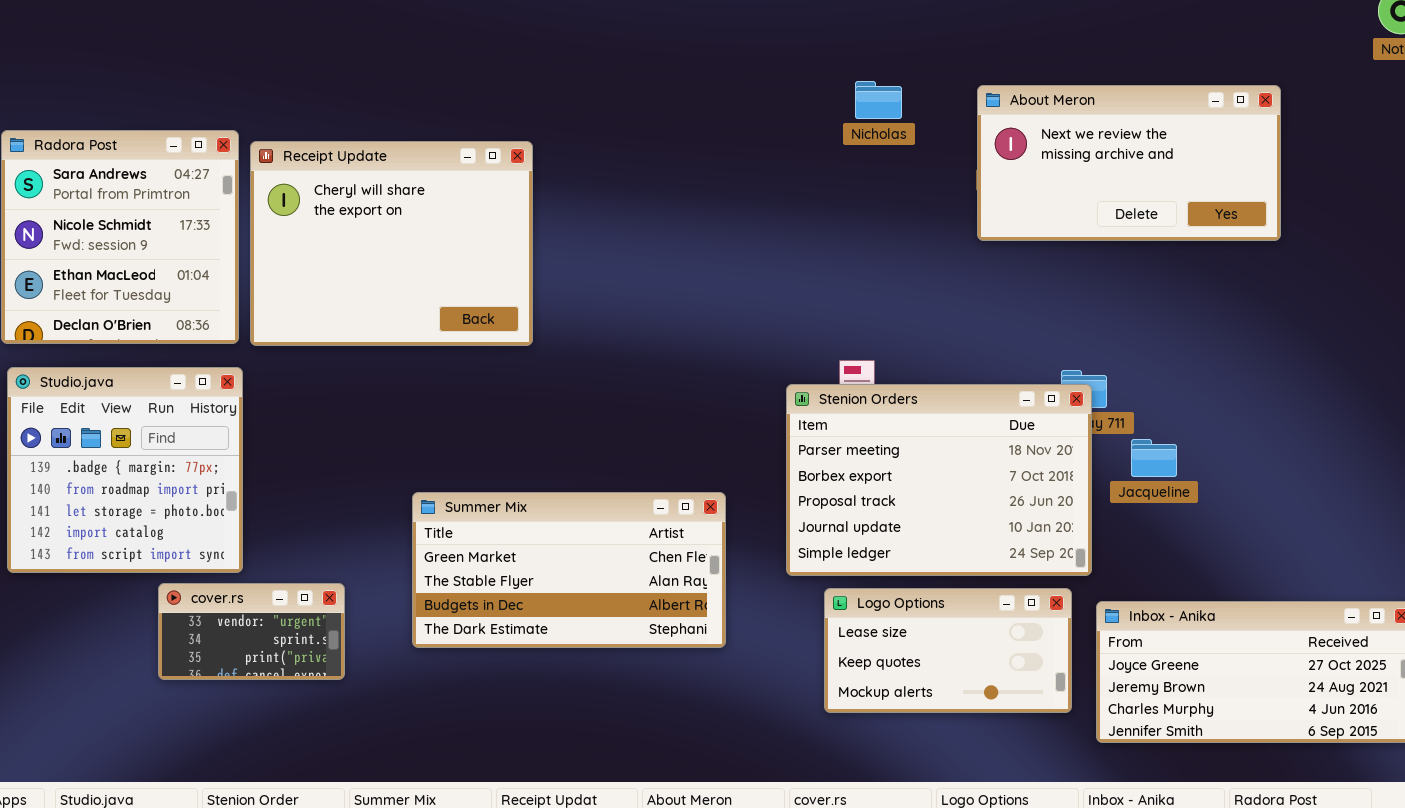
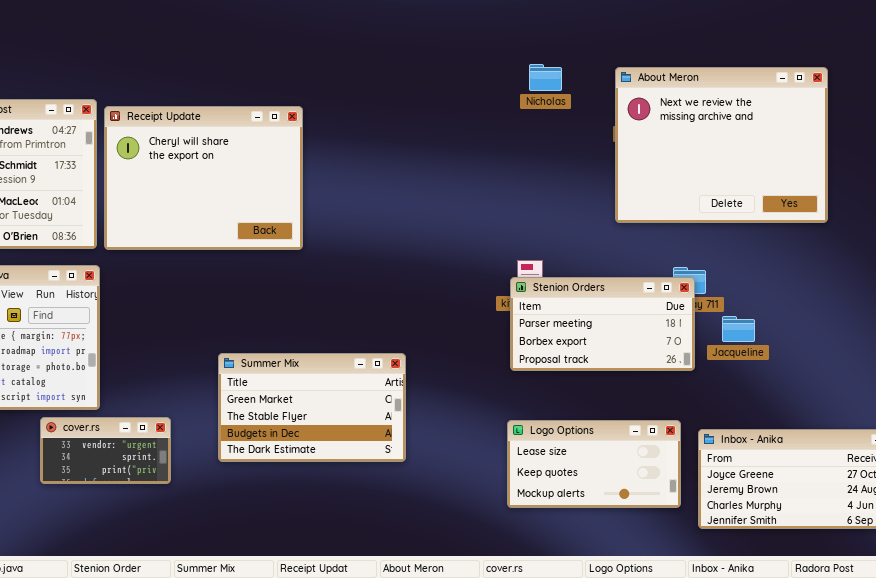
About Meron: [977,85,1281,241] -> [615,67,828,223], resized
Stenion Orders: [786,384,1092,576] -> [510,277,695,371], resized
Summer Mix: [412,492,726,648] -> [218,353,406,462], resized

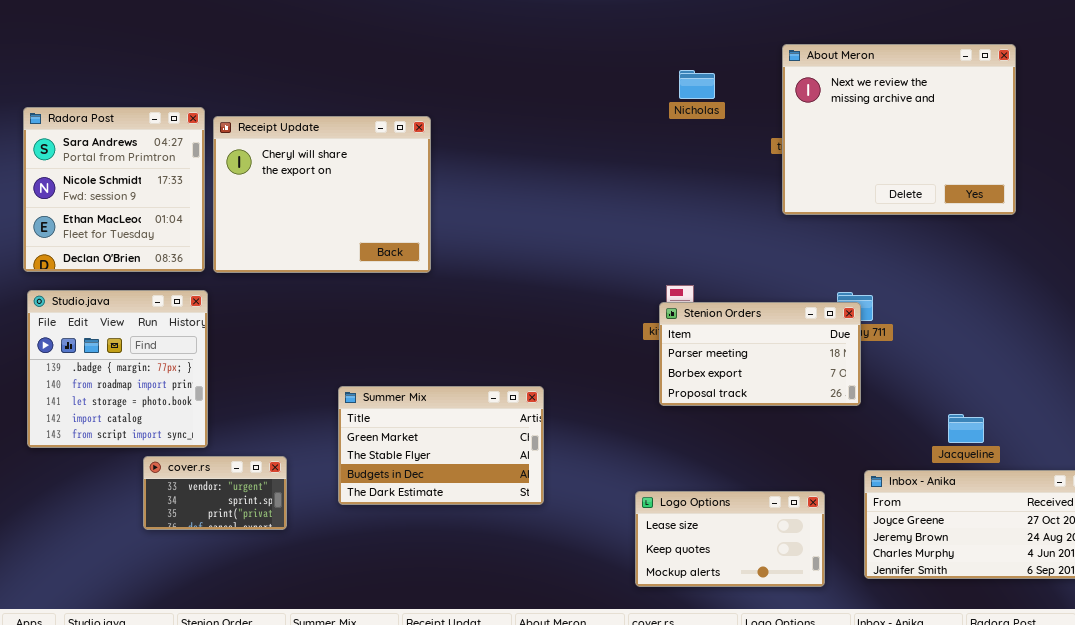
About Meron: [615,67,828,223] -> [782,44,1016,215], moved
Jacqueline: [722,316,755,342] -> [948,414,984,443], moved
Logo Options: [507,420,681,508] -> [635,491,825,587], moved

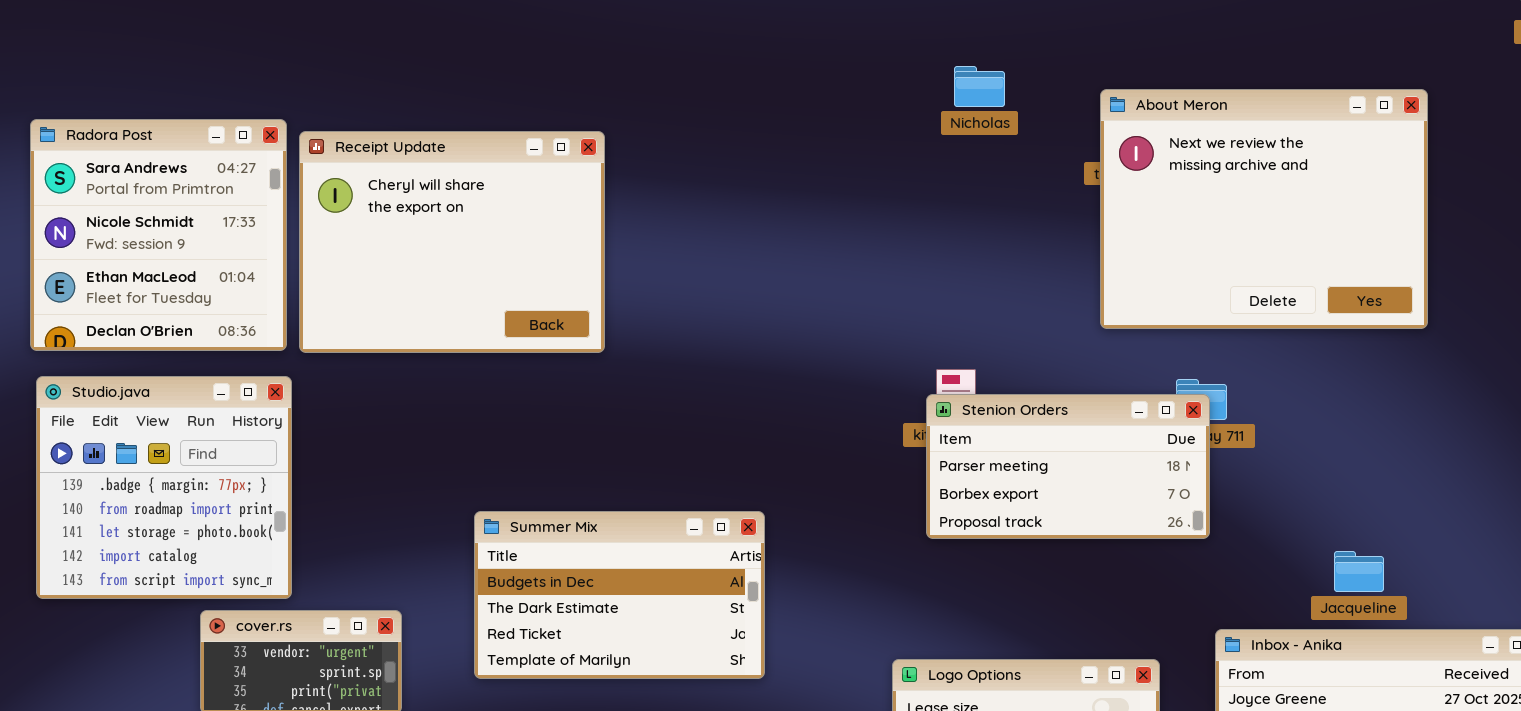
About Meron: [782,44,1016,215] -> [1100,89,1428,329], moved
Summer Mix: [338,386,544,505] -> [474,511,765,679], scrolled down 2 rows

